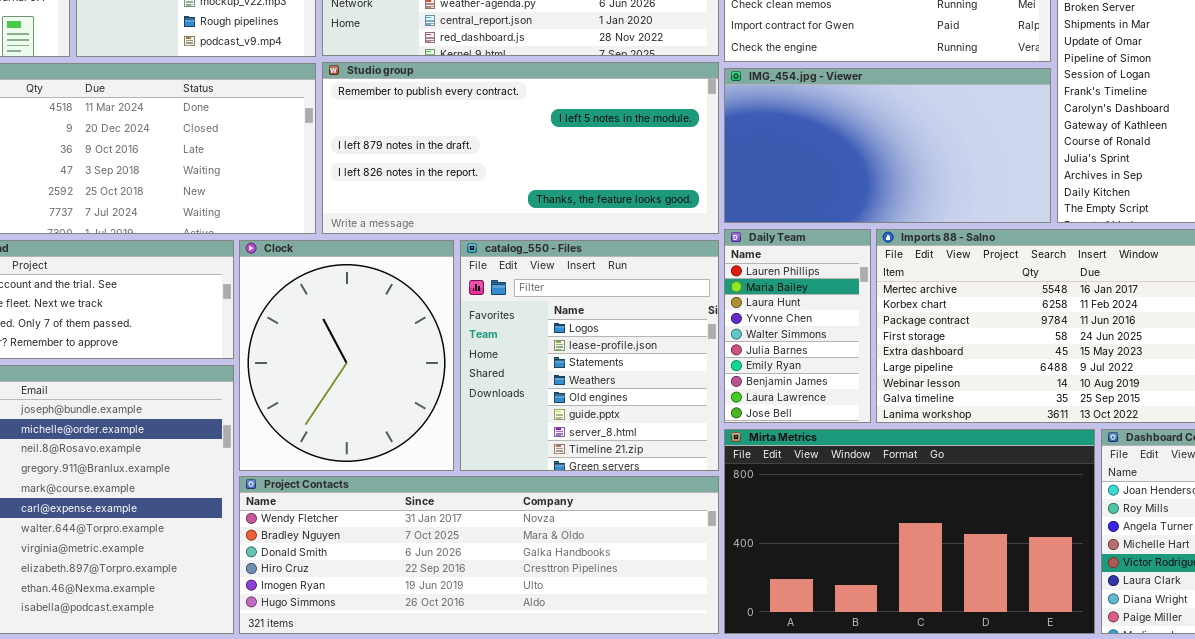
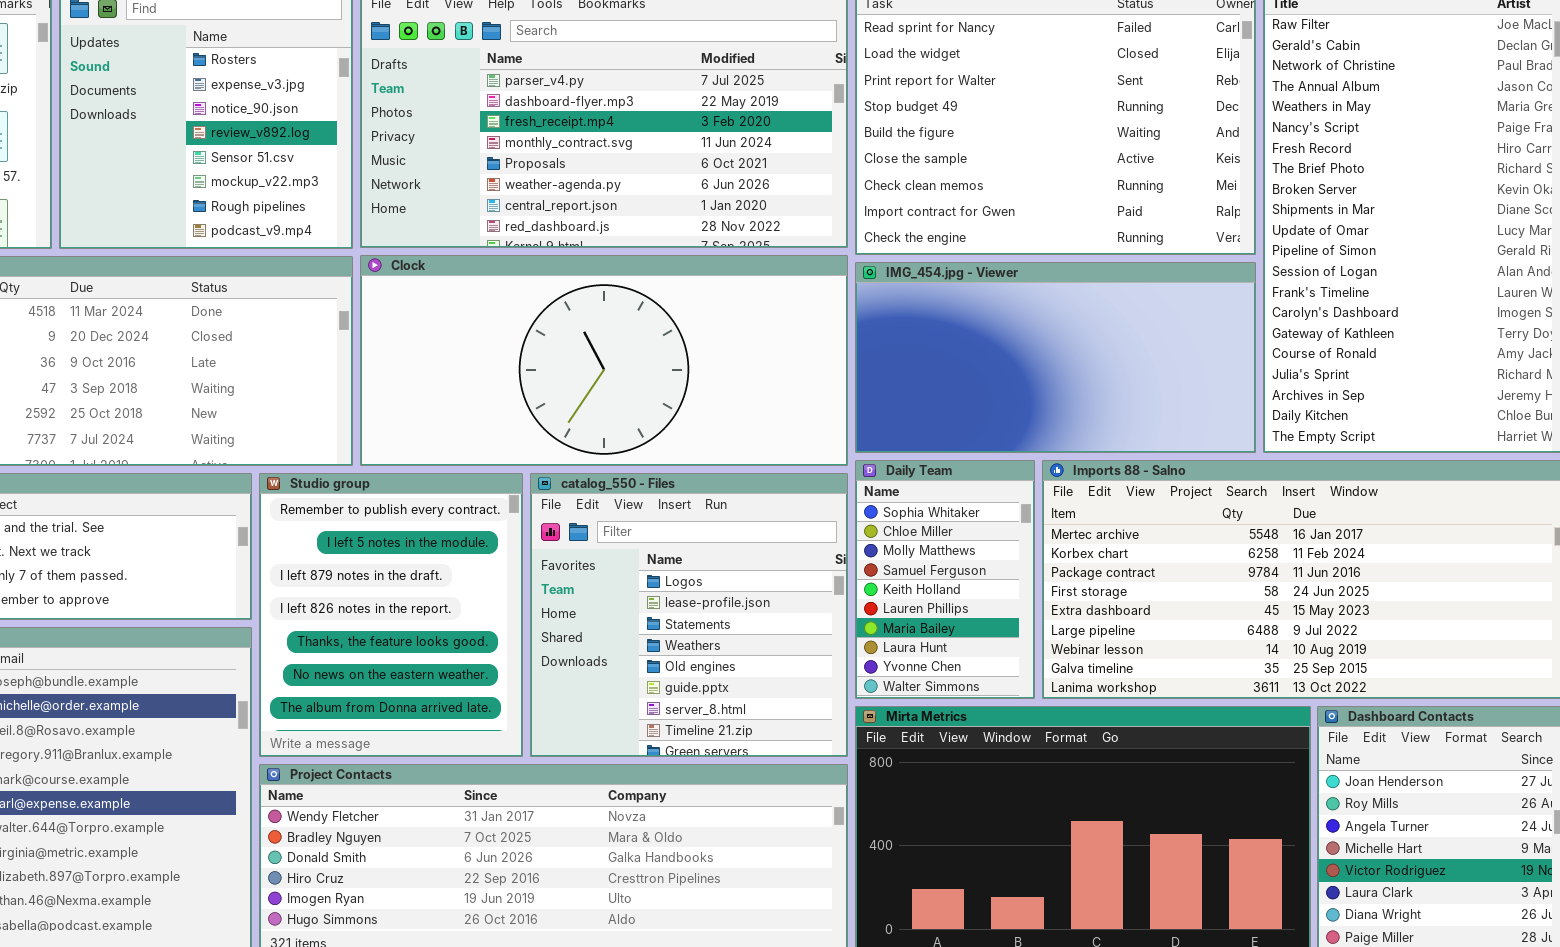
Studio group: [322,62,719,234] -> [259,473,523,757], moved, resized
Daily Team: [724,229,871,423] -> [855,460,1035,699], scrolled up 5 rows
Clock: [239,240,454,471] -> [360,255,848,466], moved, resized

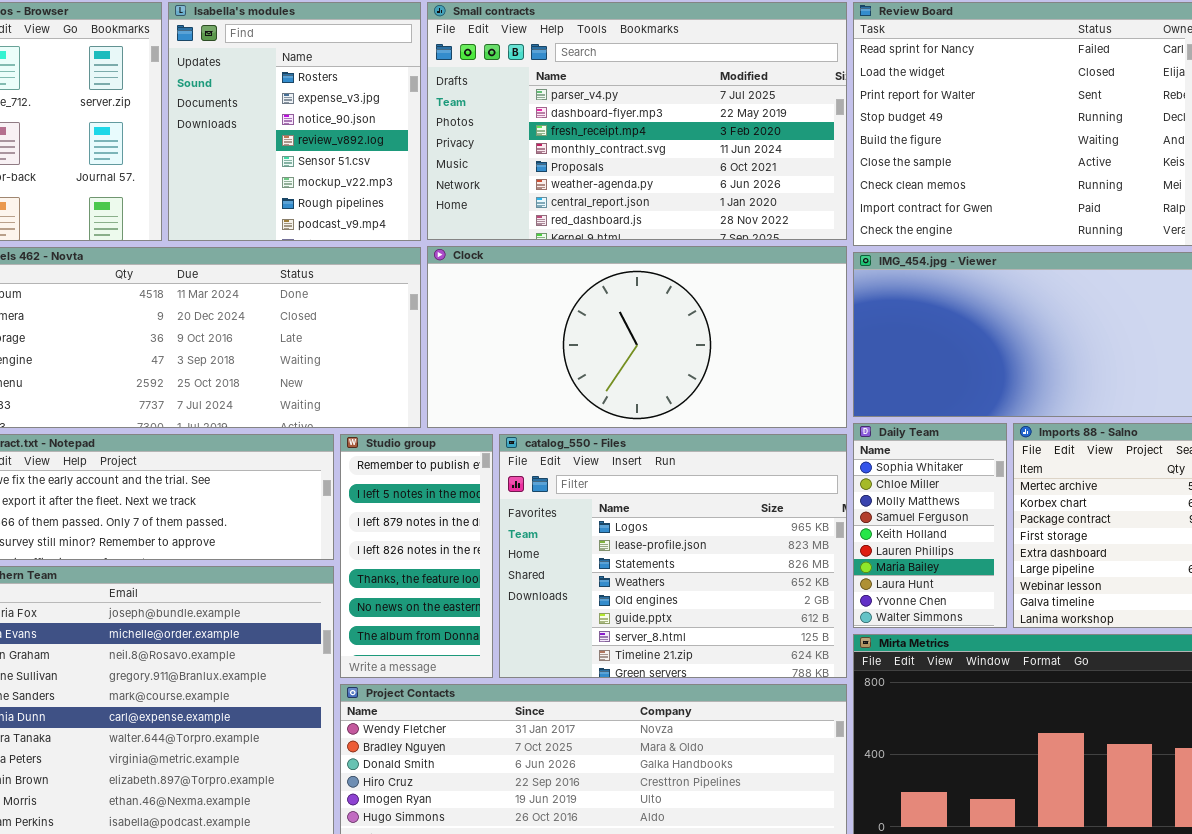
Studio group: [259,473,523,757] -> [340,434,493,678], resized
catalog_550 - Files: [530,473,848,757] -> [499,434,847,678], resized

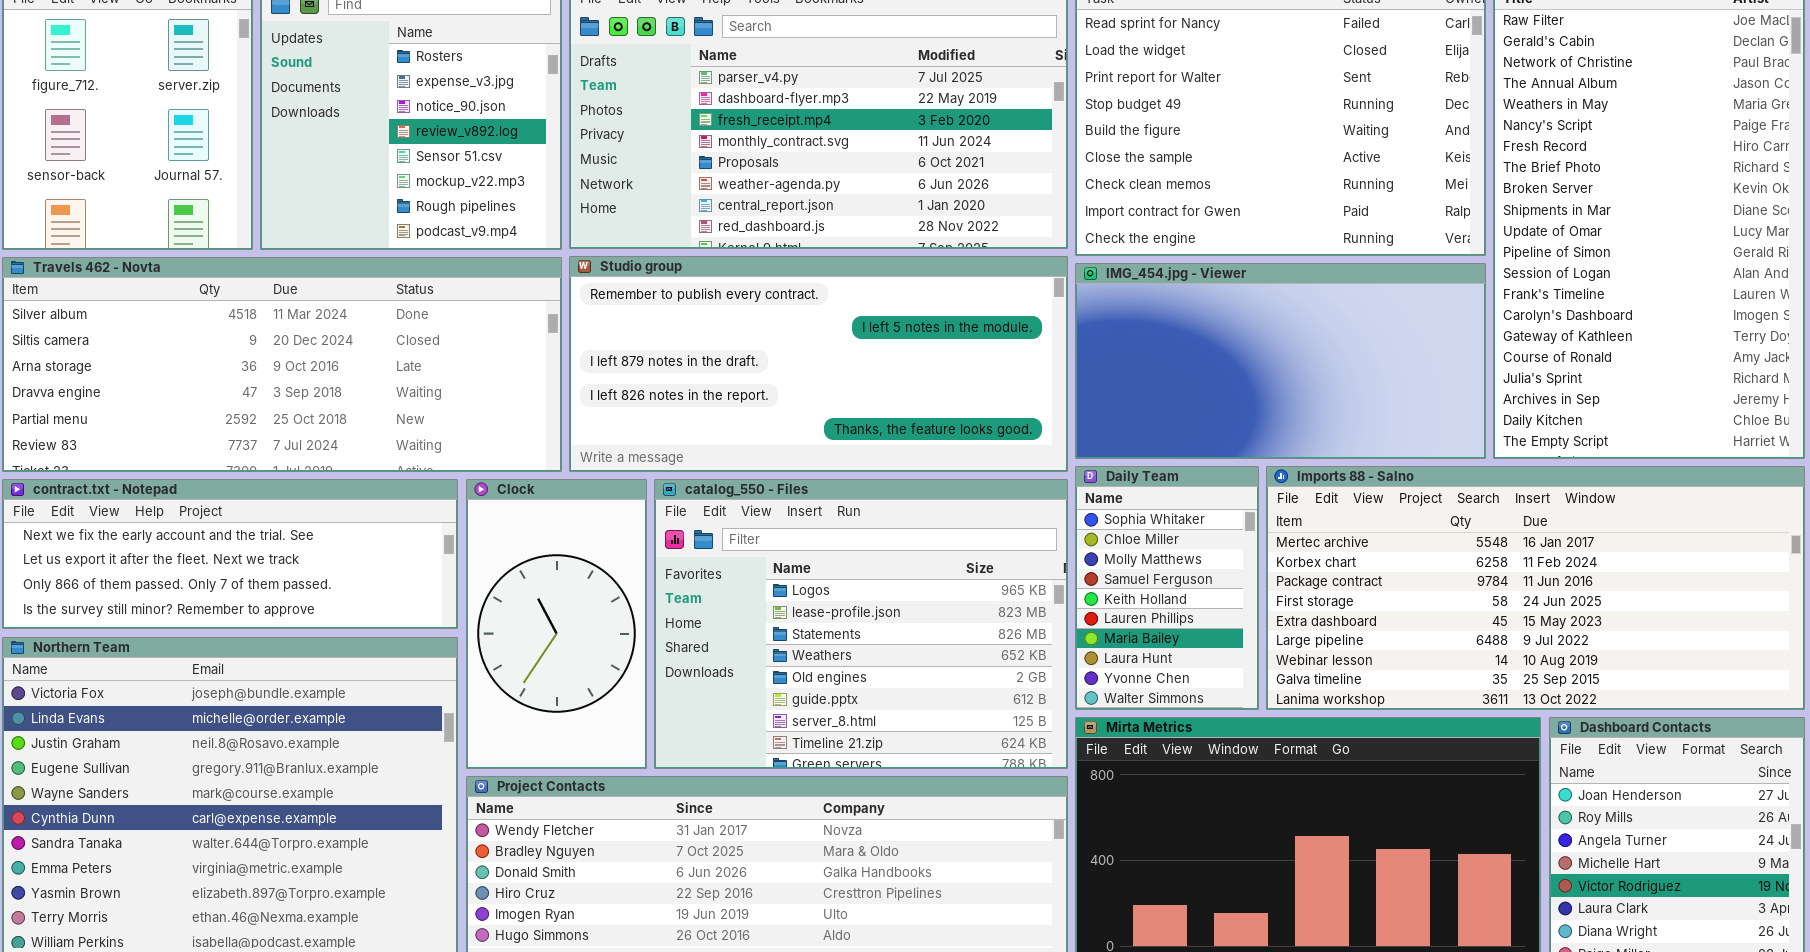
Clock: [427,246,847,428] -> [466,479,647,769], moved, resized
Studio group: [340,434,493,678] -> [569,256,1068,472], moved, resized

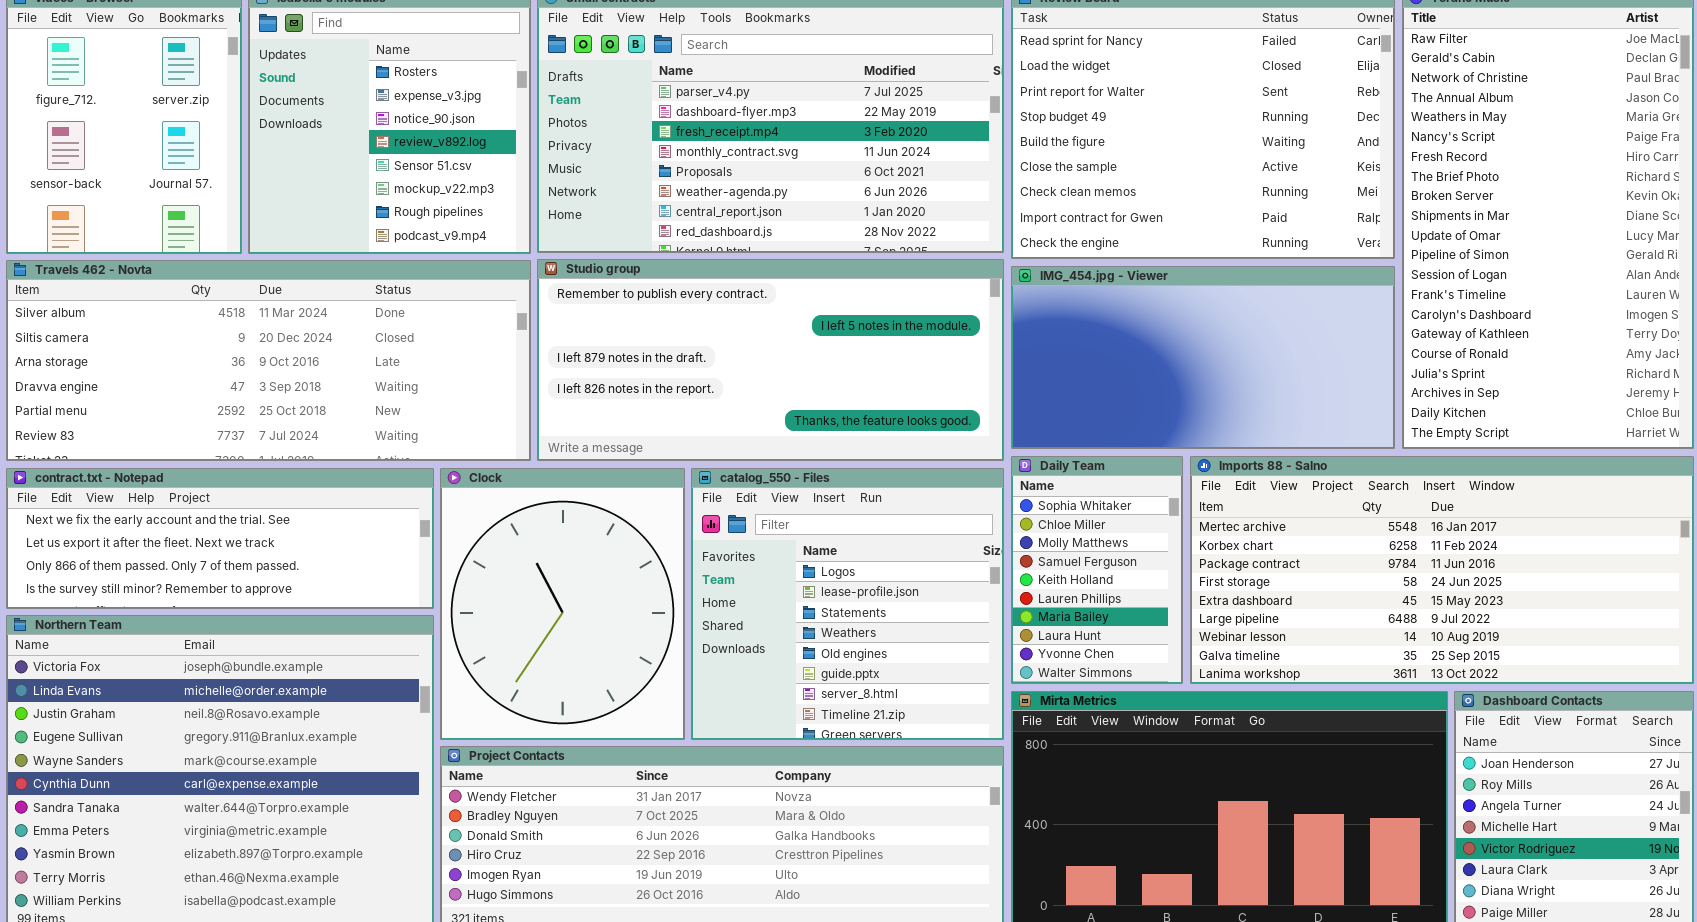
Clock: [466,479,647,769] -> [440,468,685,740], resized
catalog_550 - Files: [654,479,1068,769] -> [691,468,1004,740], resized

